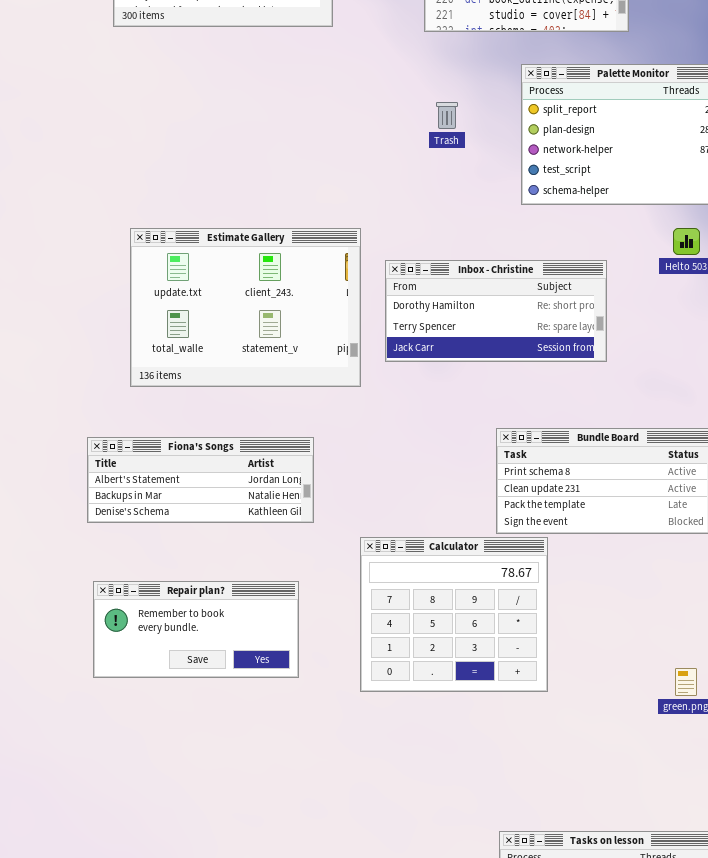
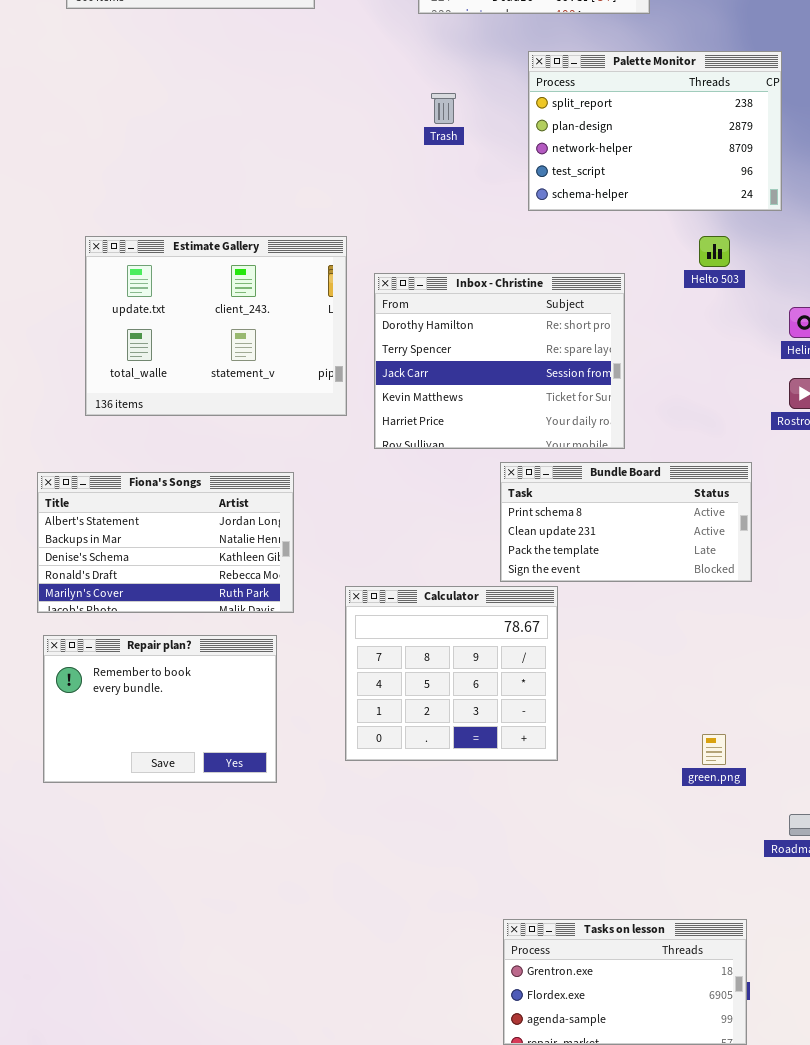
Inbox - Christine: [385,260,607,362] -> [374,273,625,449], resized
Fiona's Songs: [87,437,314,523] -> [37,472,294,613], resized
Repair plan?: [93,581,299,678] -> [43,635,277,783], resized

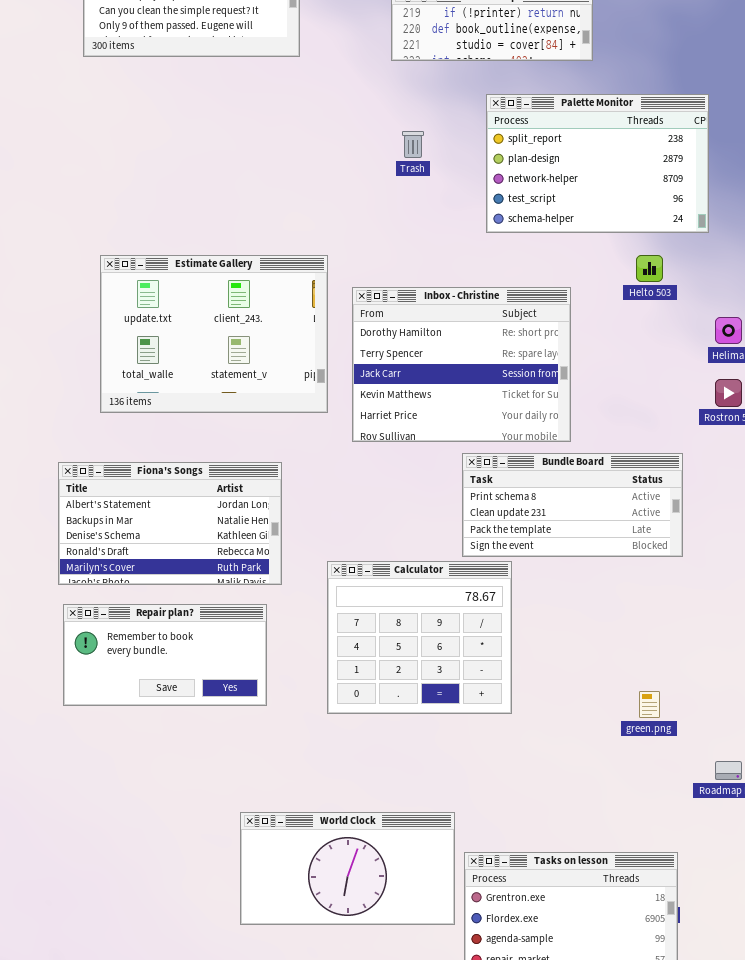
Repair plan?: [43,635,277,783] -> [63,604,267,706], resized
World Clock: none -> [240,812,455,925], opened

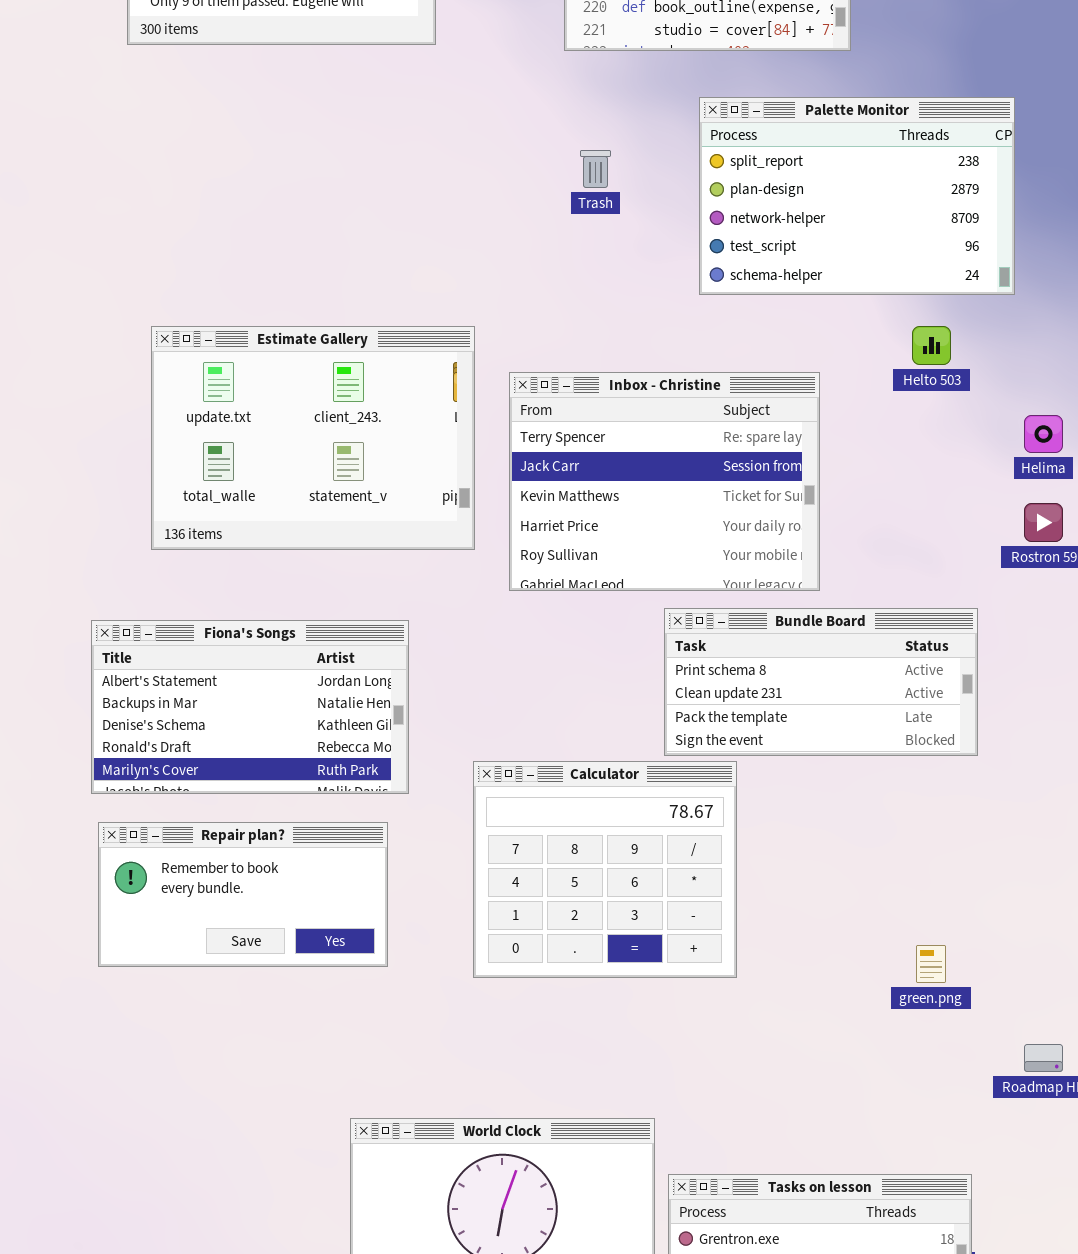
Inbox - Christine: [352,287,571,442] -> [509,372,820,591], scrolled down 1 row

